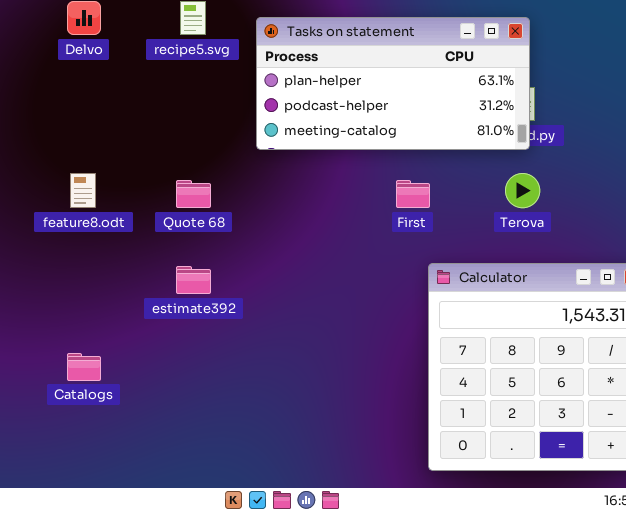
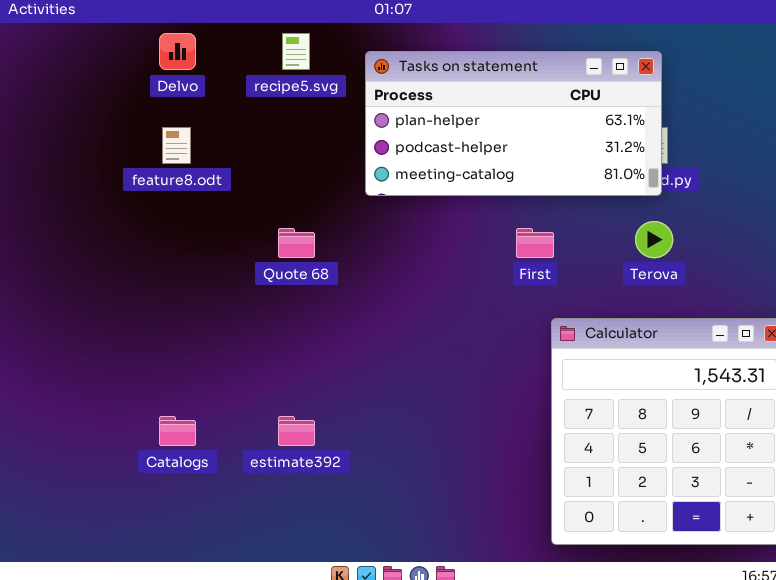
feature8.odt: [70,173,96,208] -> [162,127,191,164], moved
estimate392: [176,266,211,294] -> [278,416,315,446], moved

